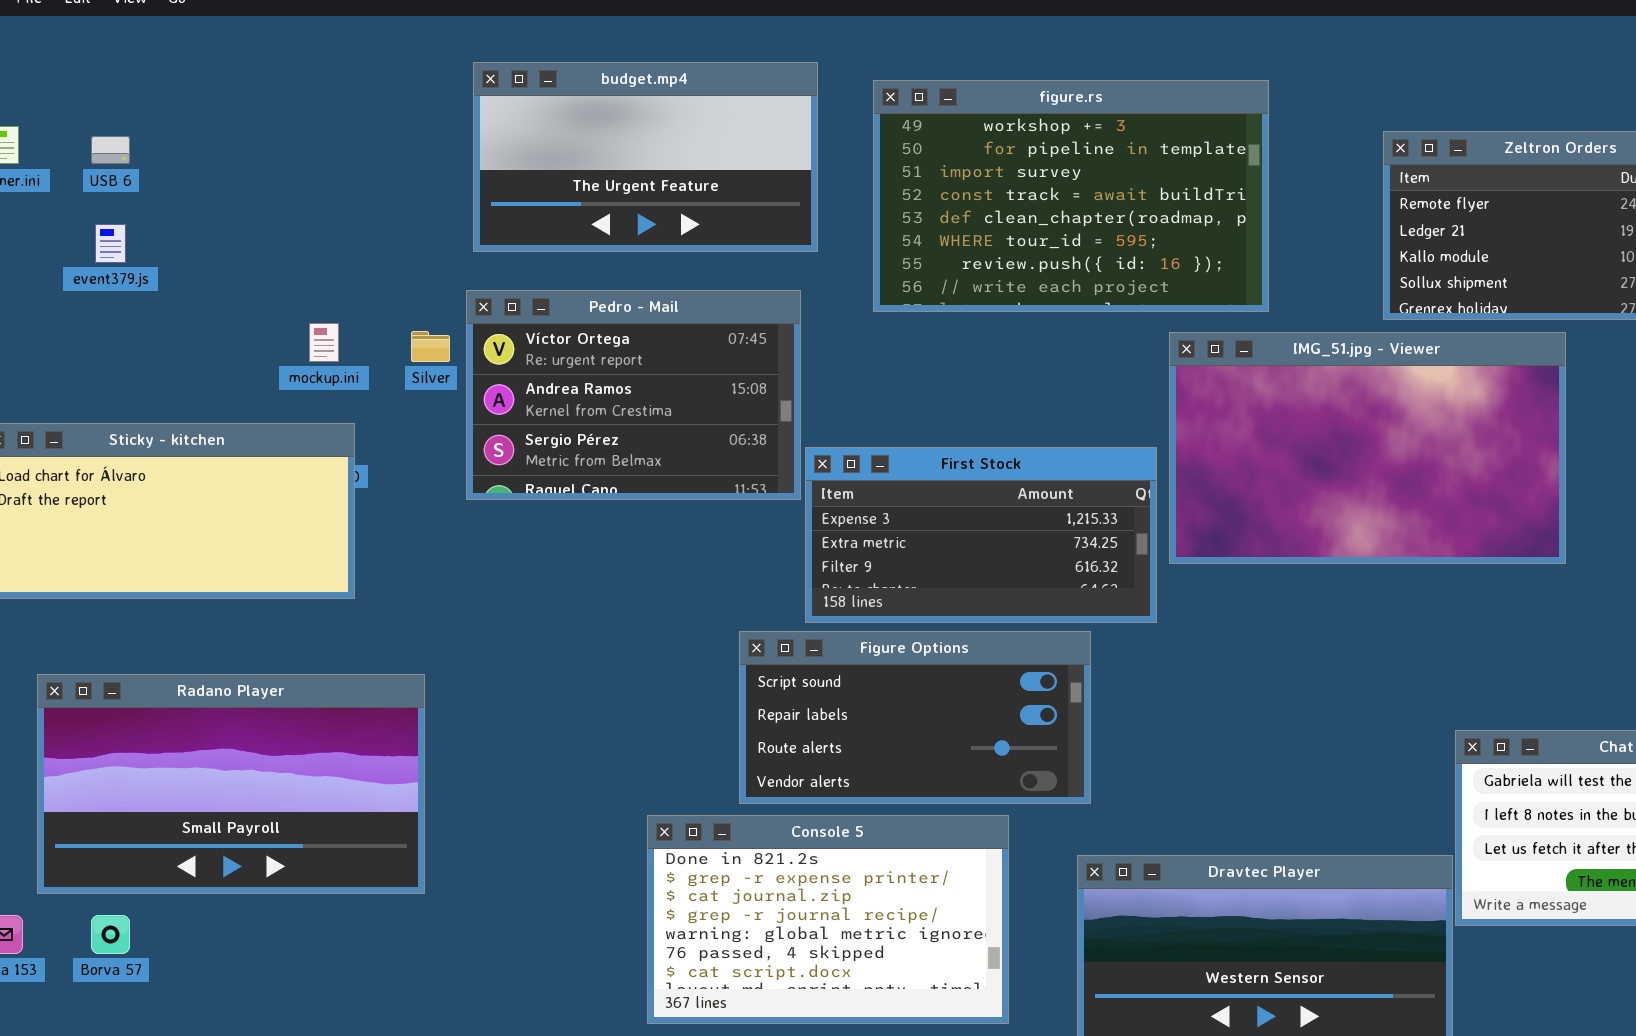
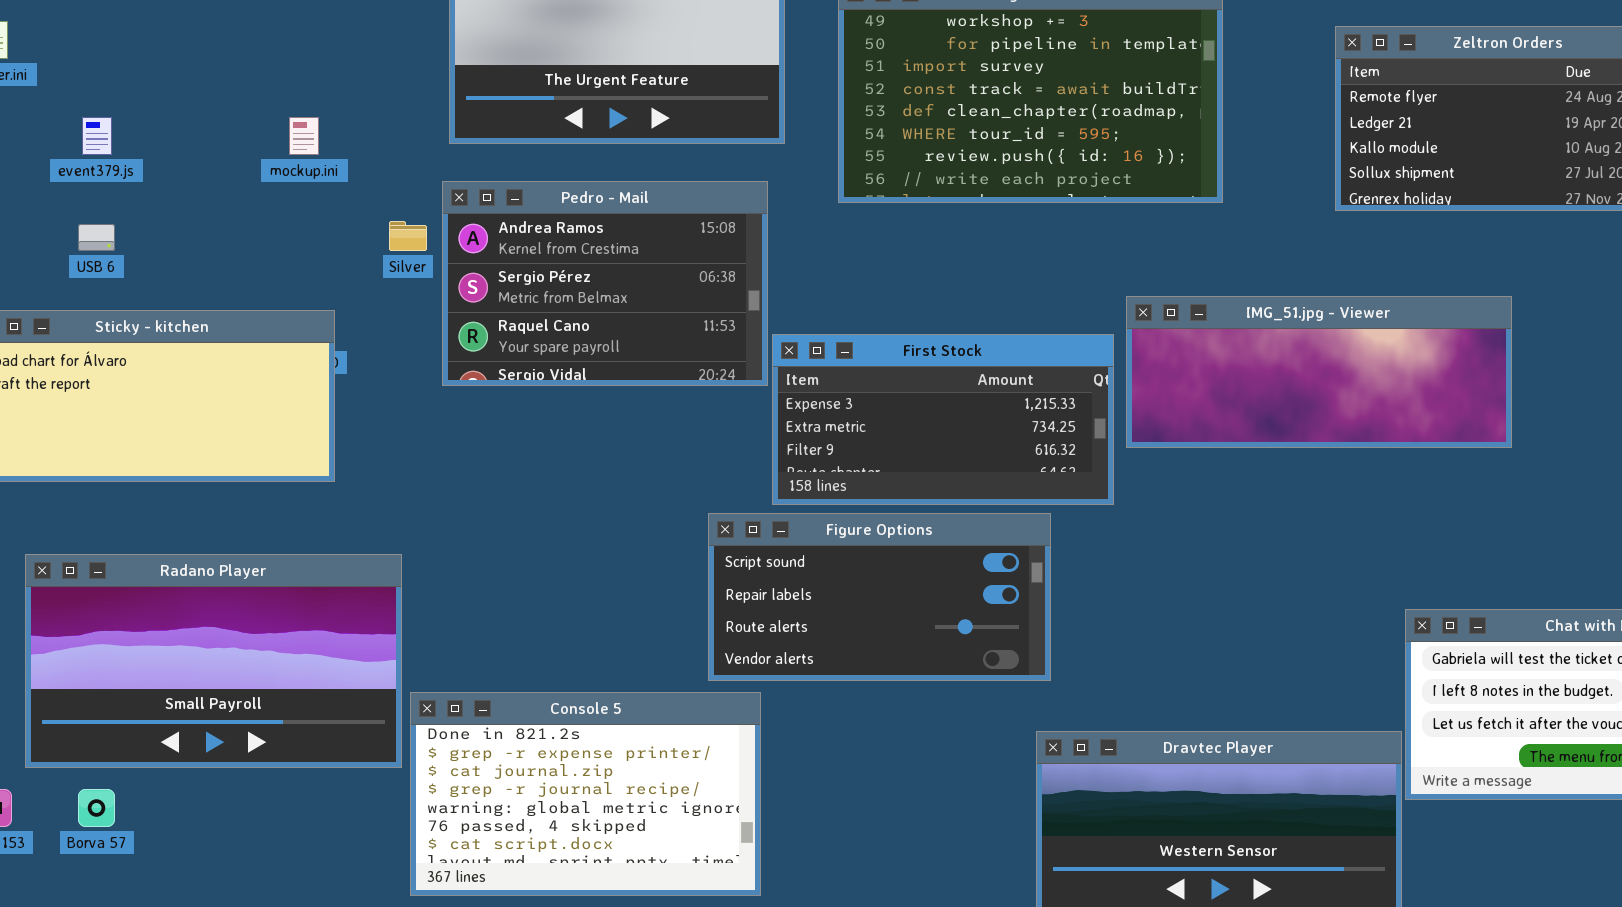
USB 6: [91,136,130,164] -> [78,224,115,251], moved
Pedro - Mail: [466,290,801,500] -> [442,181,768,386], scrolled down 1 row
mockup.ini: [309,323,339,362] -> [289,117,319,155], moved
IMG_51.jpg - Viewer: [1169,332,1566,564] -> [1126,296,1512,448], resized
Console 5: [647,815,1009,1024] -> [410,692,761,896], moved

